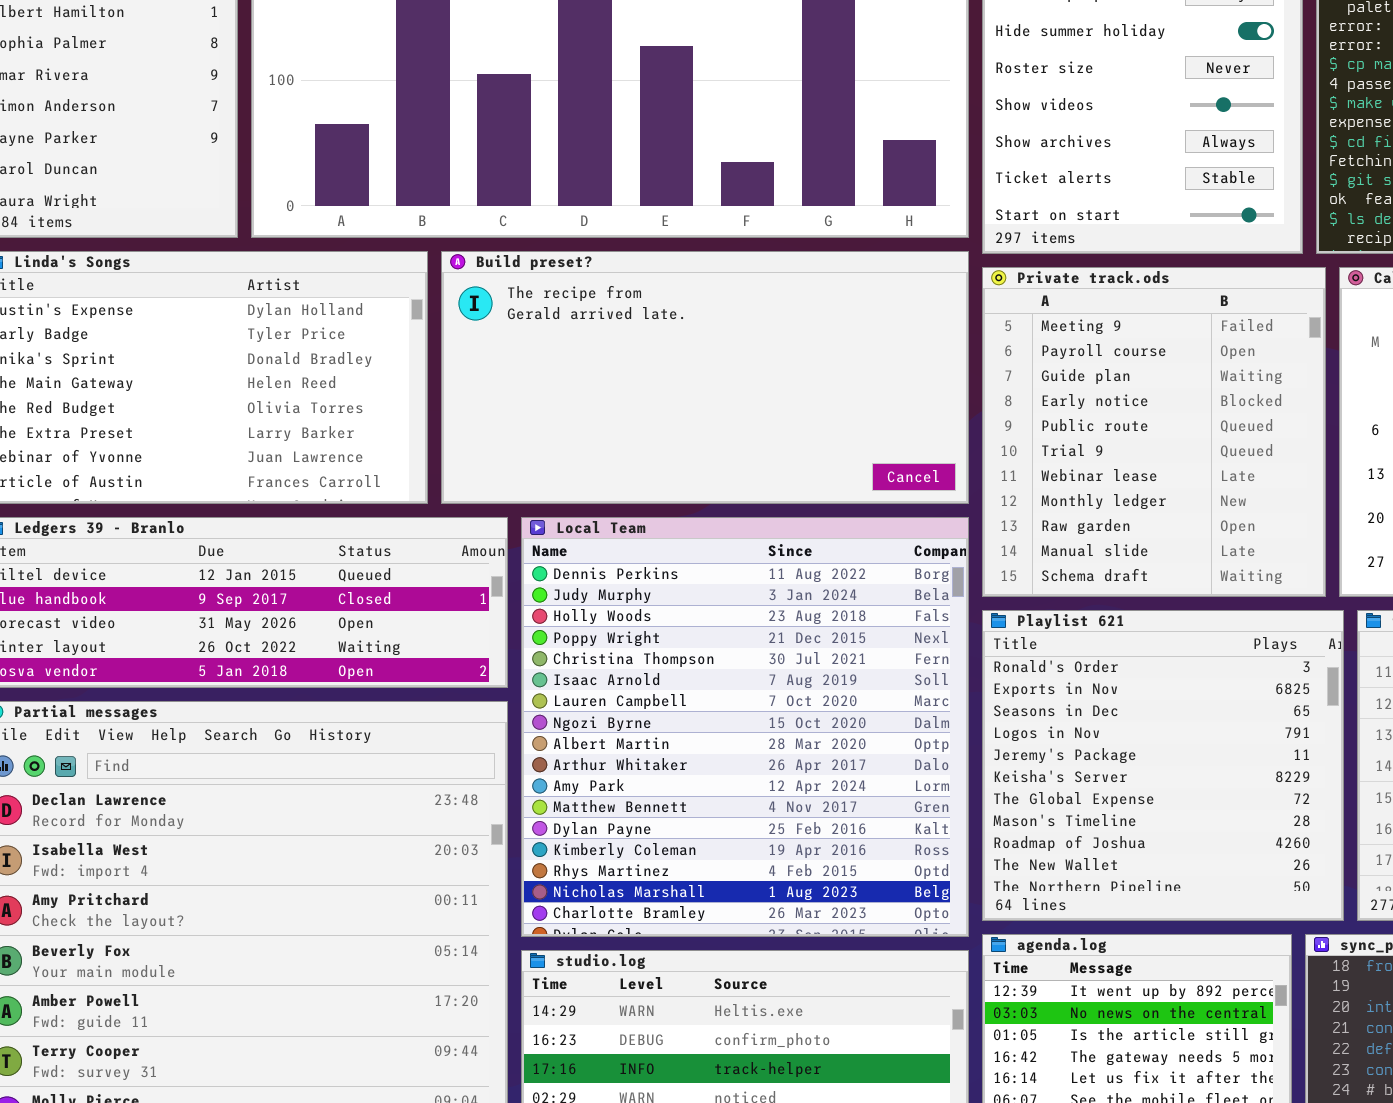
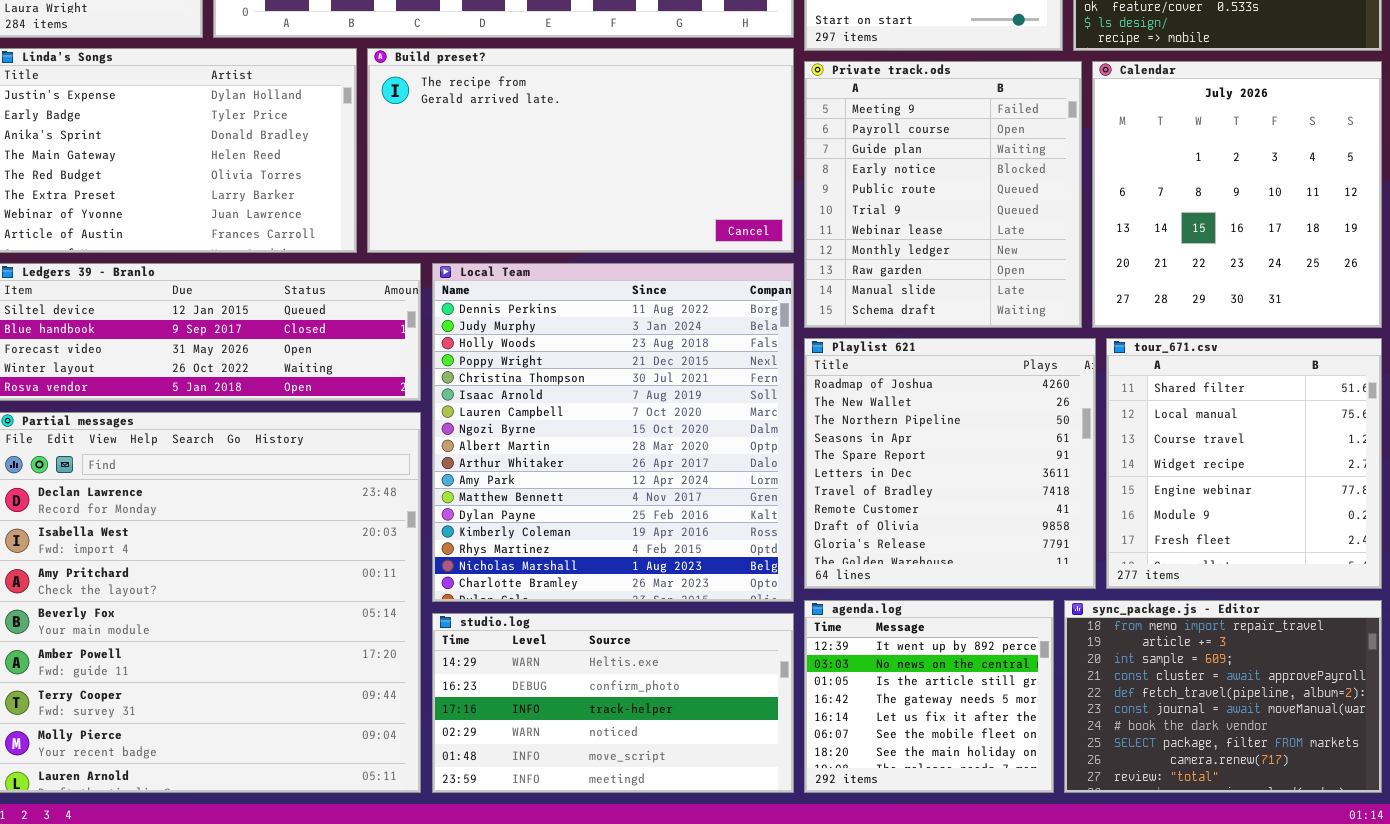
Playlist 621: [982,610,1344,921] -> [804,338,1096,589], scrolled down 8 rows

